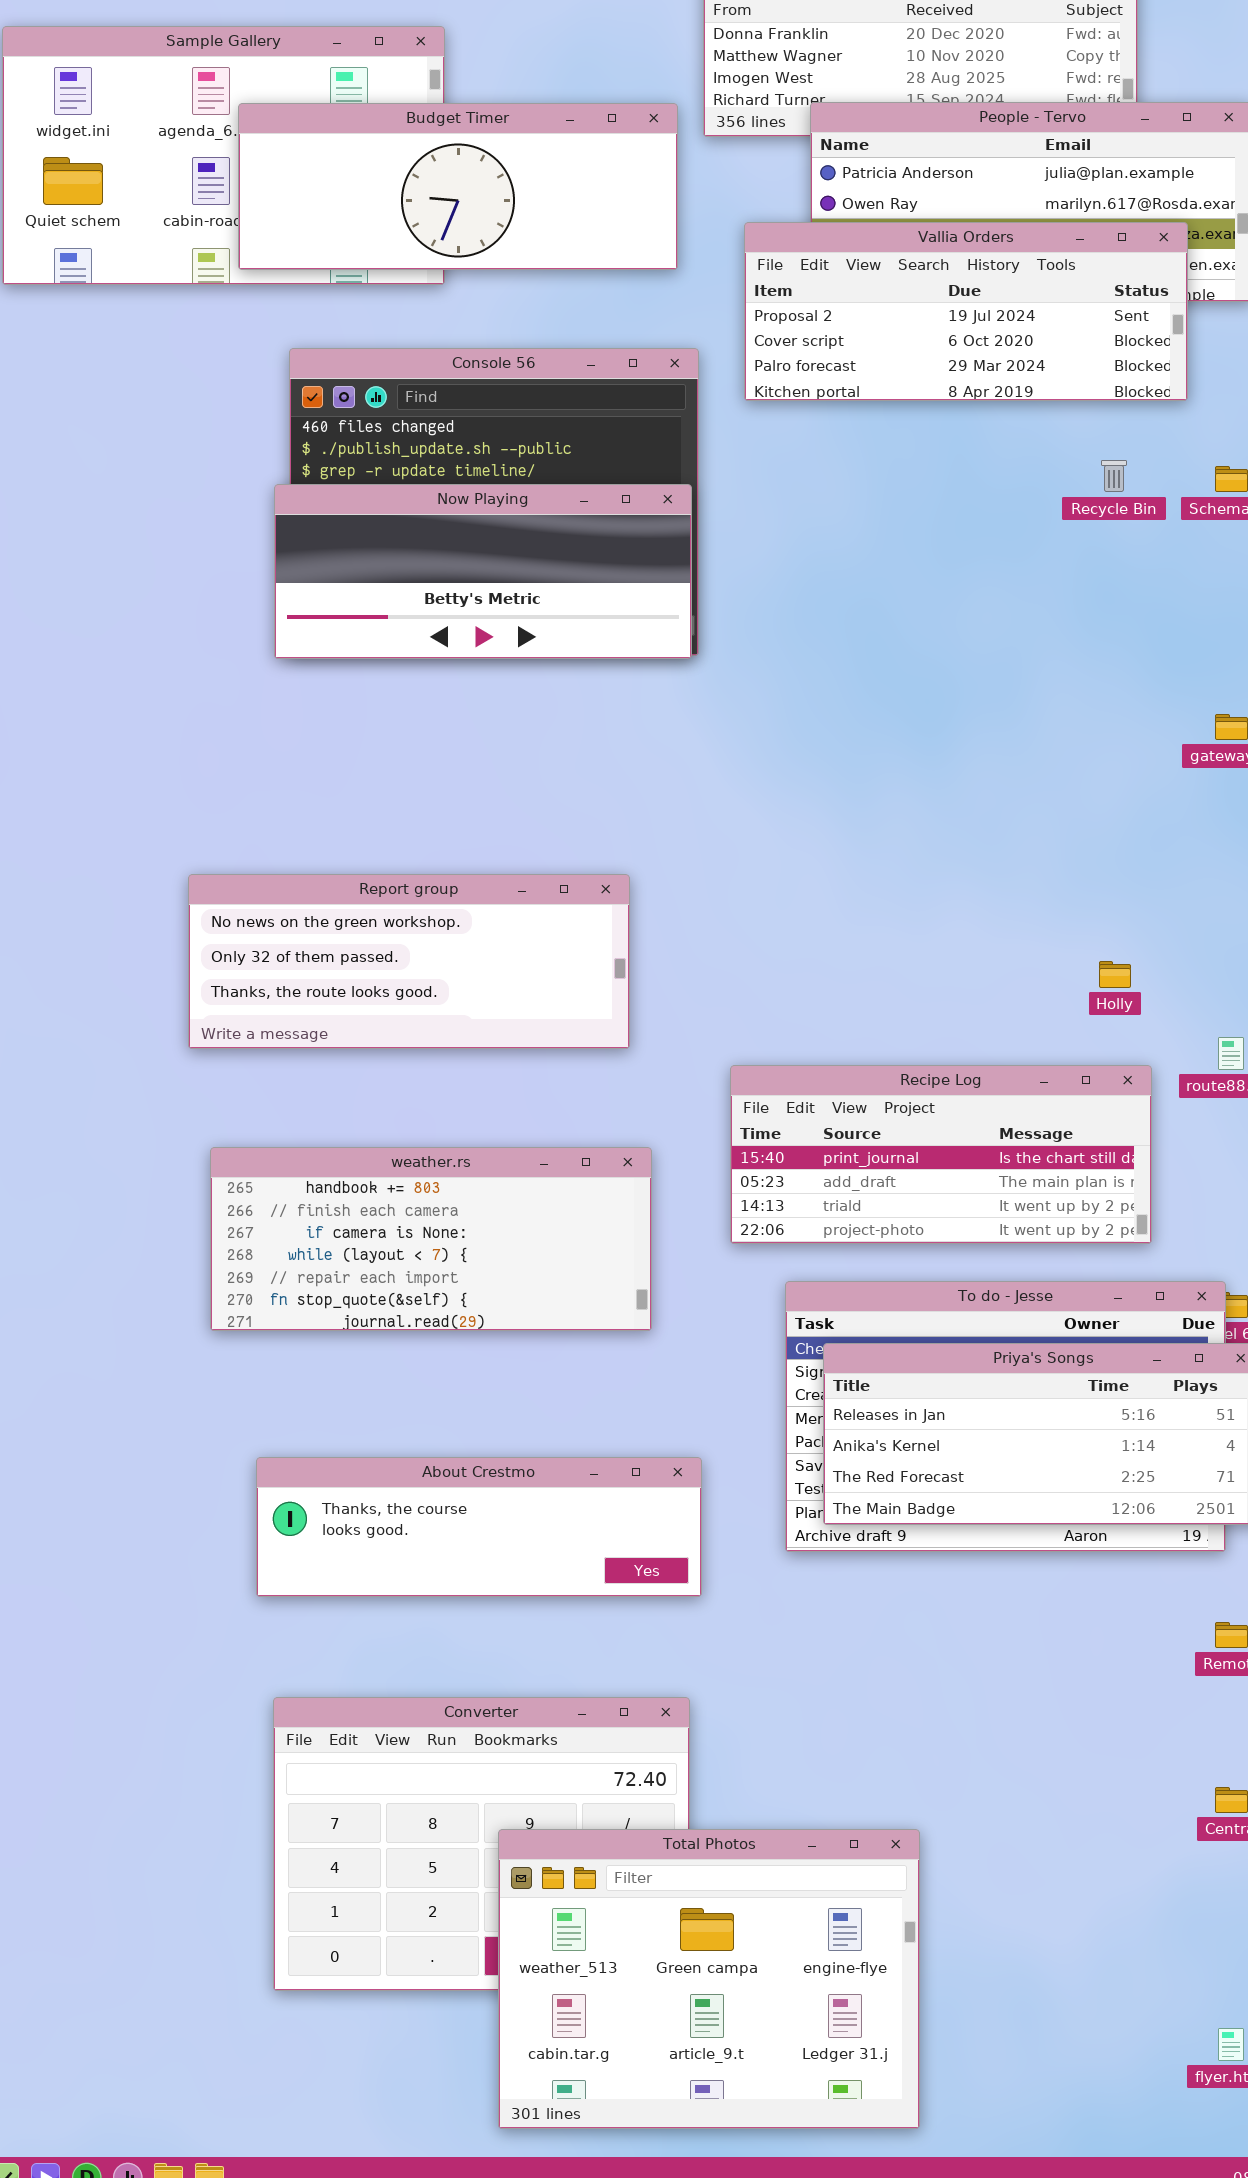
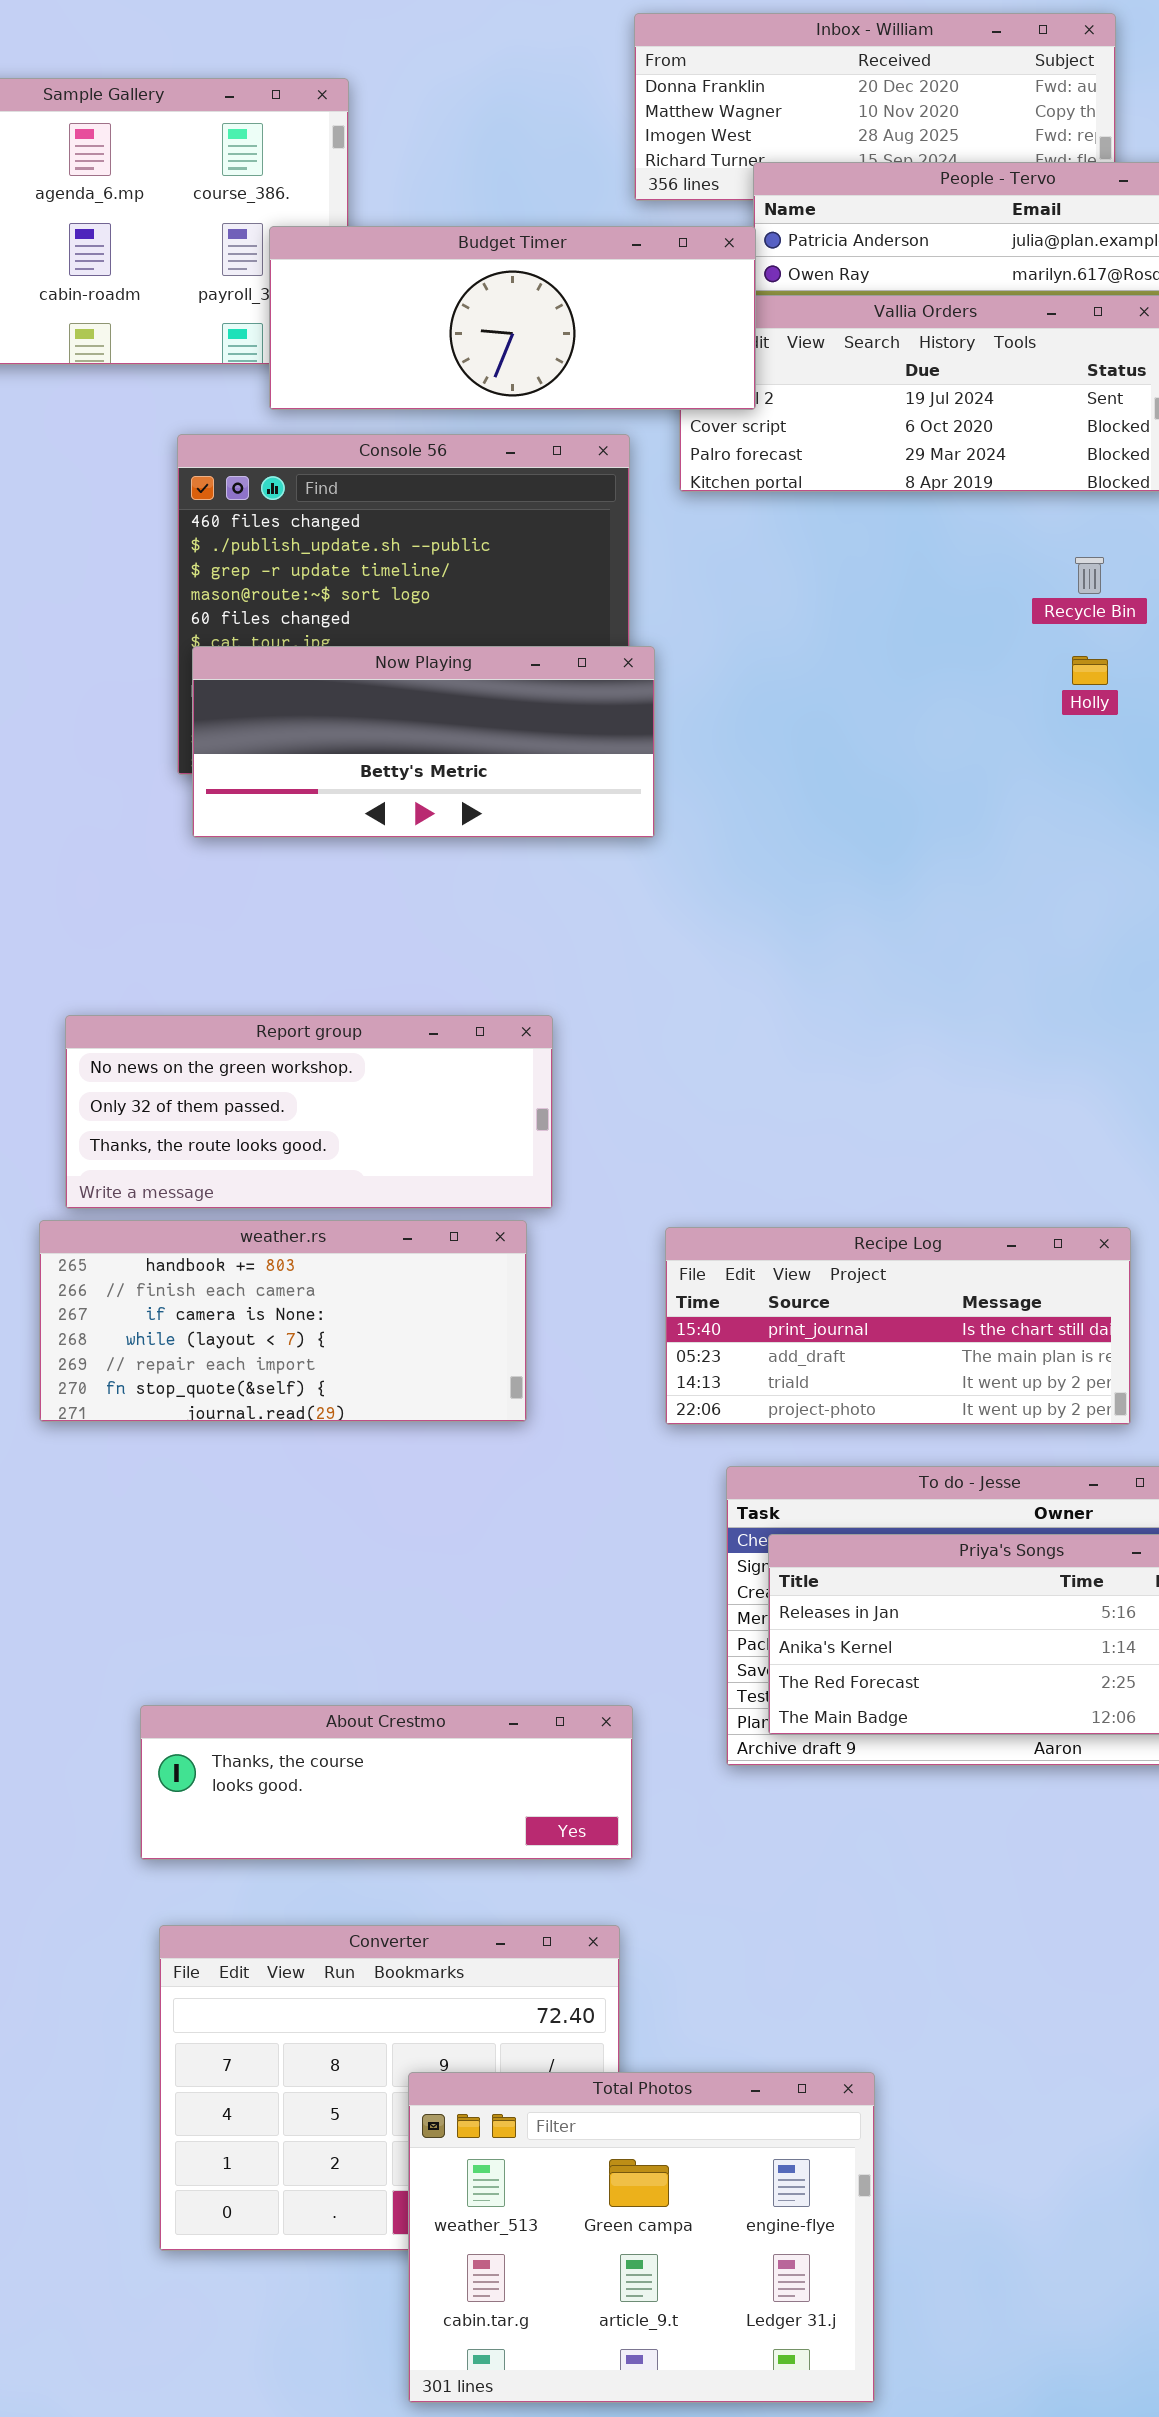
Budget Timer: [238,103,678,270] -> [269,226,756,410], moved
Now Playing: [274,484,692,659] -> [192,646,655,838], moved
Holly: [1099,961,1131,988] -> [1072,656,1108,685], moved
weather.rs: [210,1147,652,1331] -> [39,1220,527,1422], moved
About Crestmo: [256,1457,702,1597] -> [140,1705,633,1860], moved

